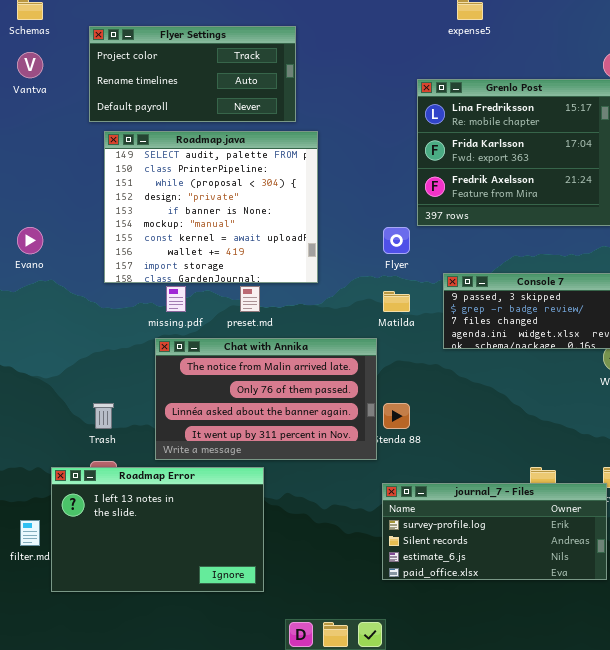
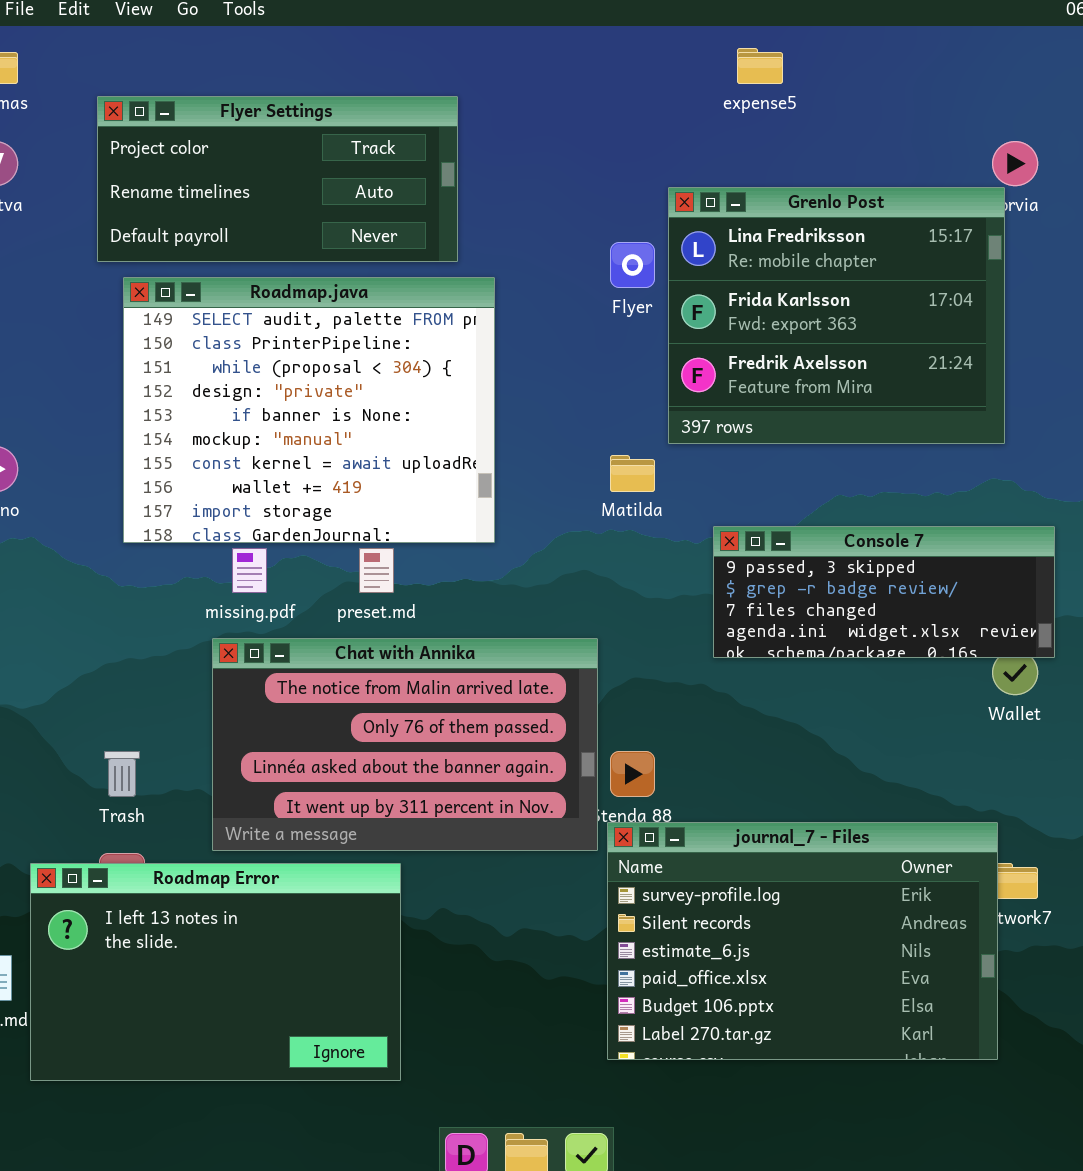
Flyer: [383,227,410,254] -> [610,242,655,288], moved
Matilda: [383,291,410,312] -> [610,455,655,492], moved
journal_7 - Files: [382,483,607,580] -> [607,822,998,1060], resized

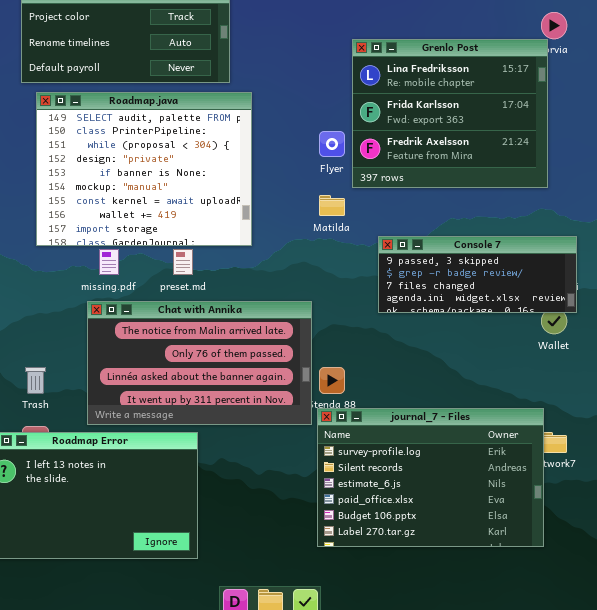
Flyer: [610,242,655,288] -> [319,131,345,157], moved

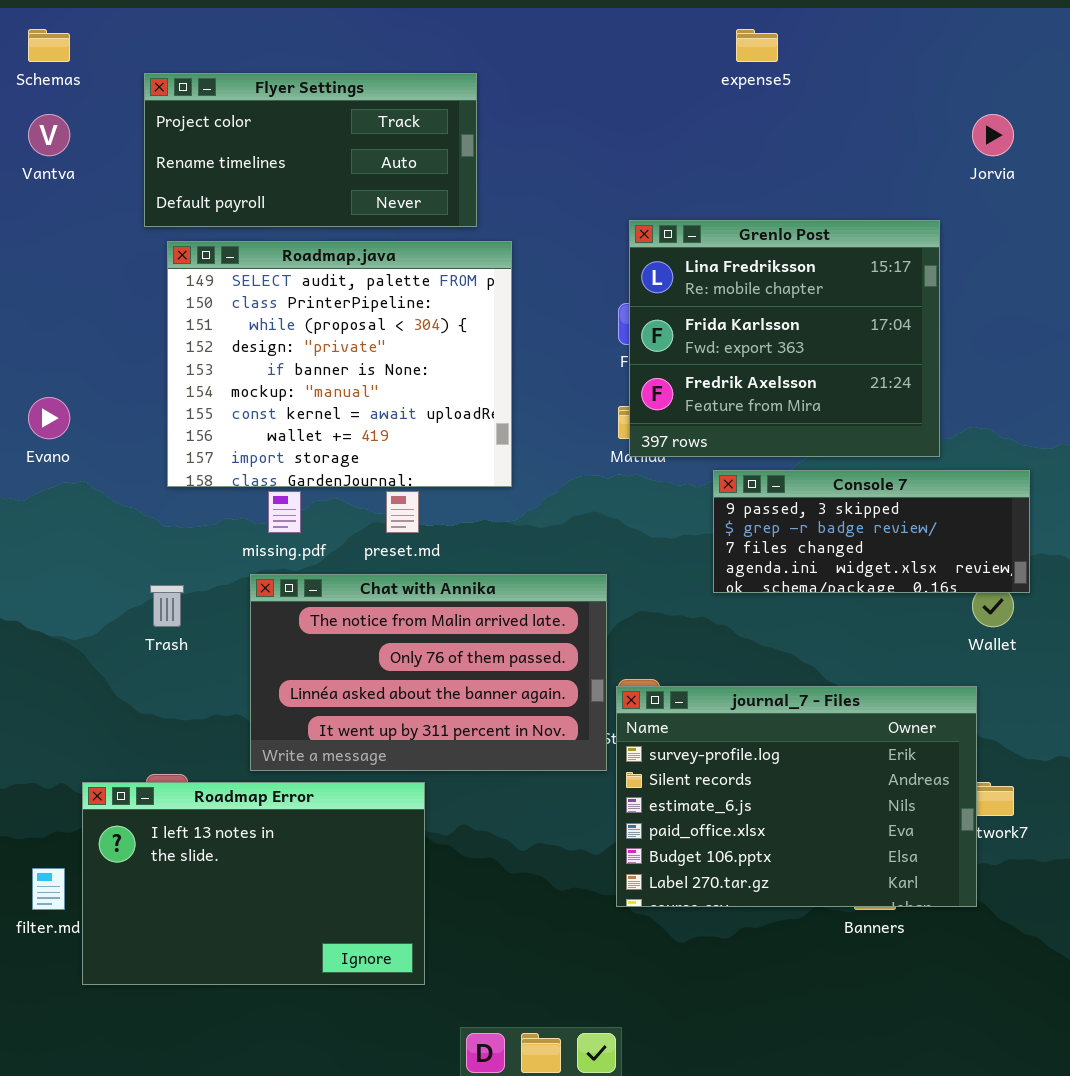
Grenlo Post: [352,39,548,188] -> [629,220,940,457], moved
Trash: [25,367,46,394] -> [150,585,184,627], moved
journal_7 - Files: [317,408,544,547] -> [616,686,977,907], moved

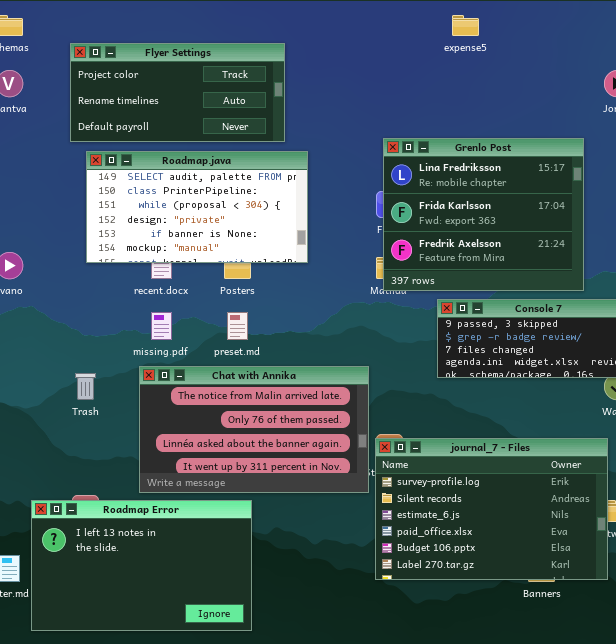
Roadmap.java: [167,241,512,487] -> [86,151,308,263], resized

